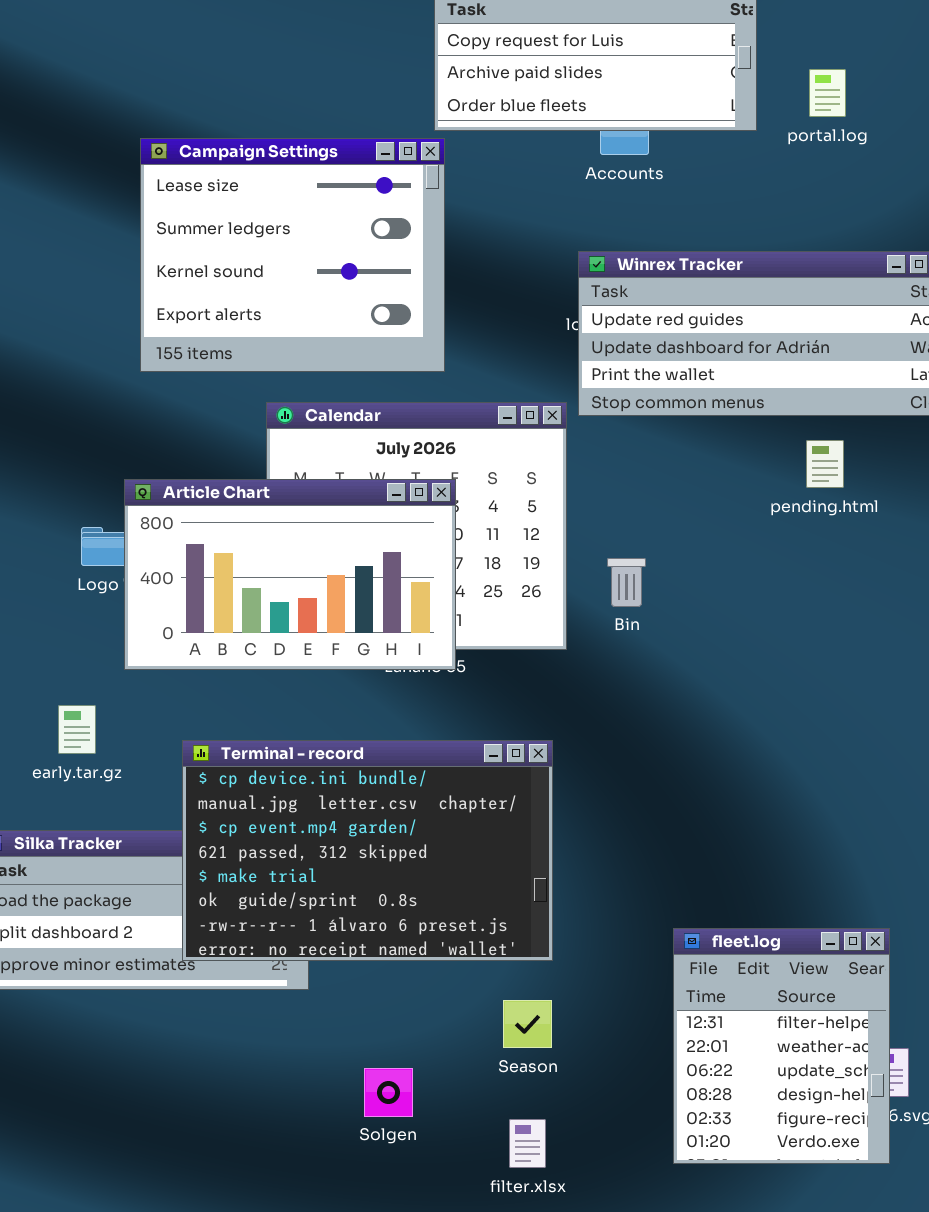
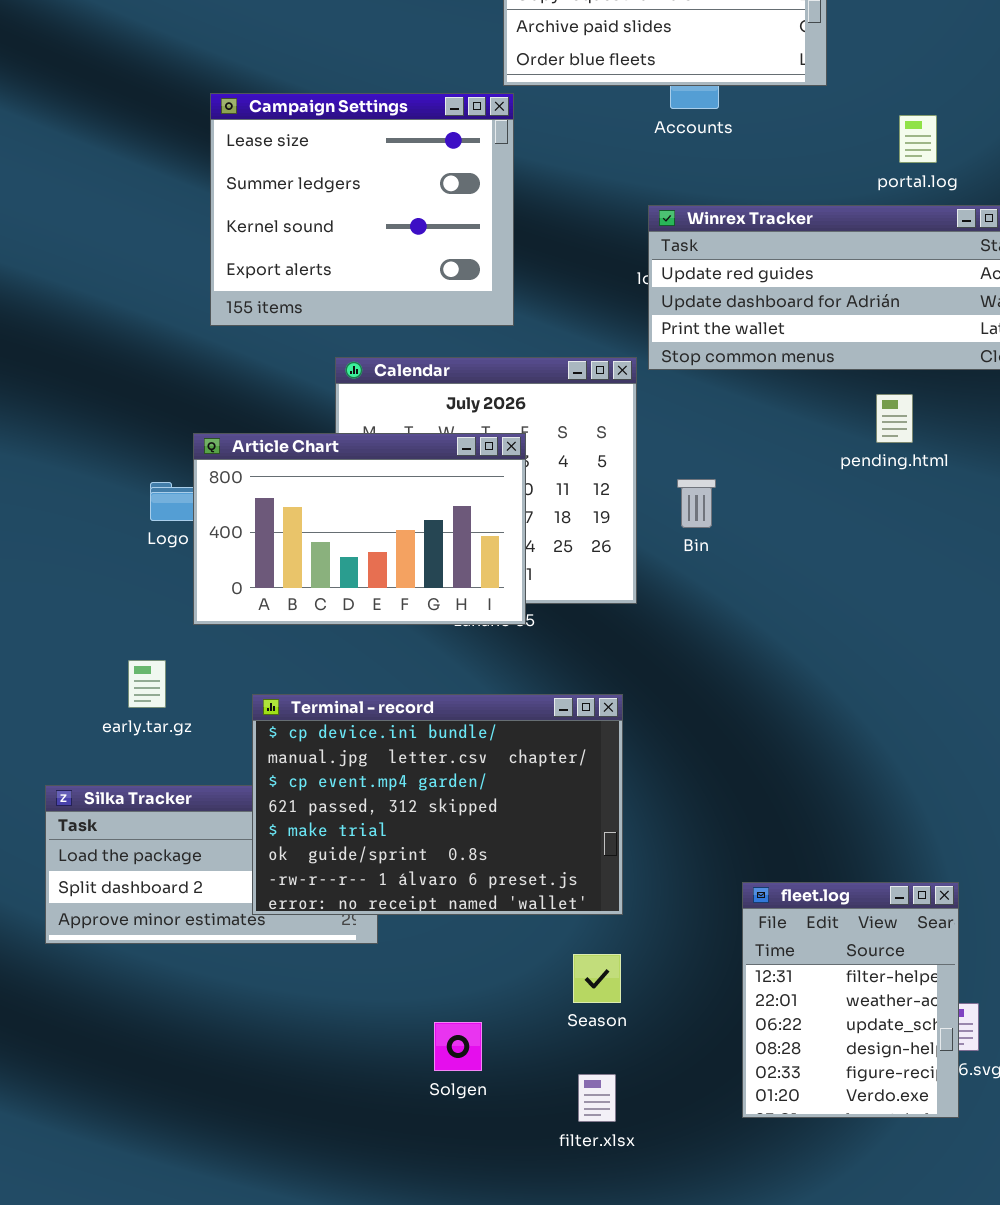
portal.log: [809,69,846,117] -> [899,115,937,163], moved
Bin: [607,558,646,607] -> [677,479,716,528], moved

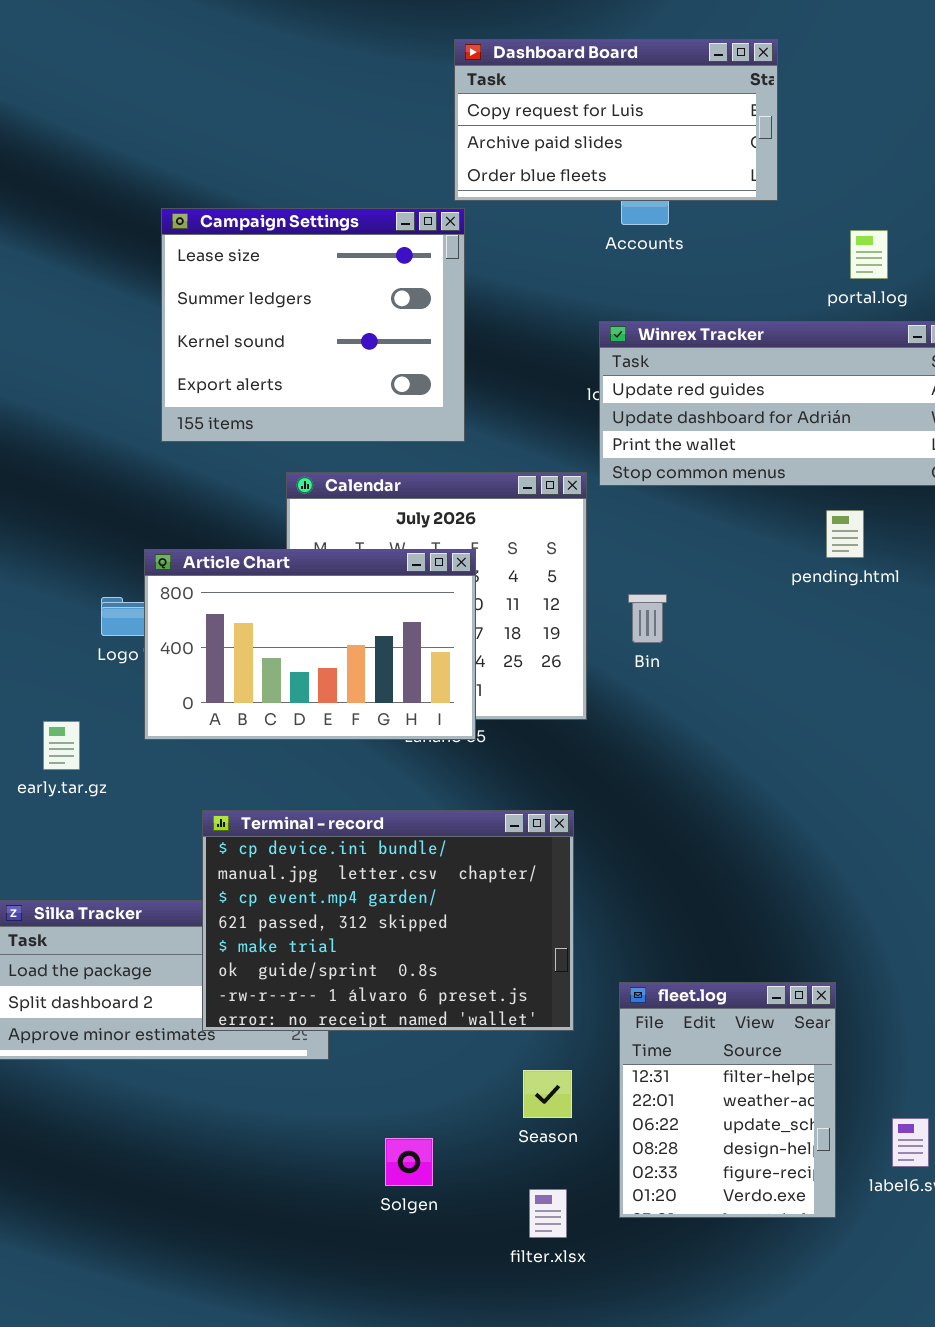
early.tar.gz: [128,660,166,708] -> [43,721,80,770], moved
fleet.log: [742,882,959,1118] -> [619,982,836,1218], moved

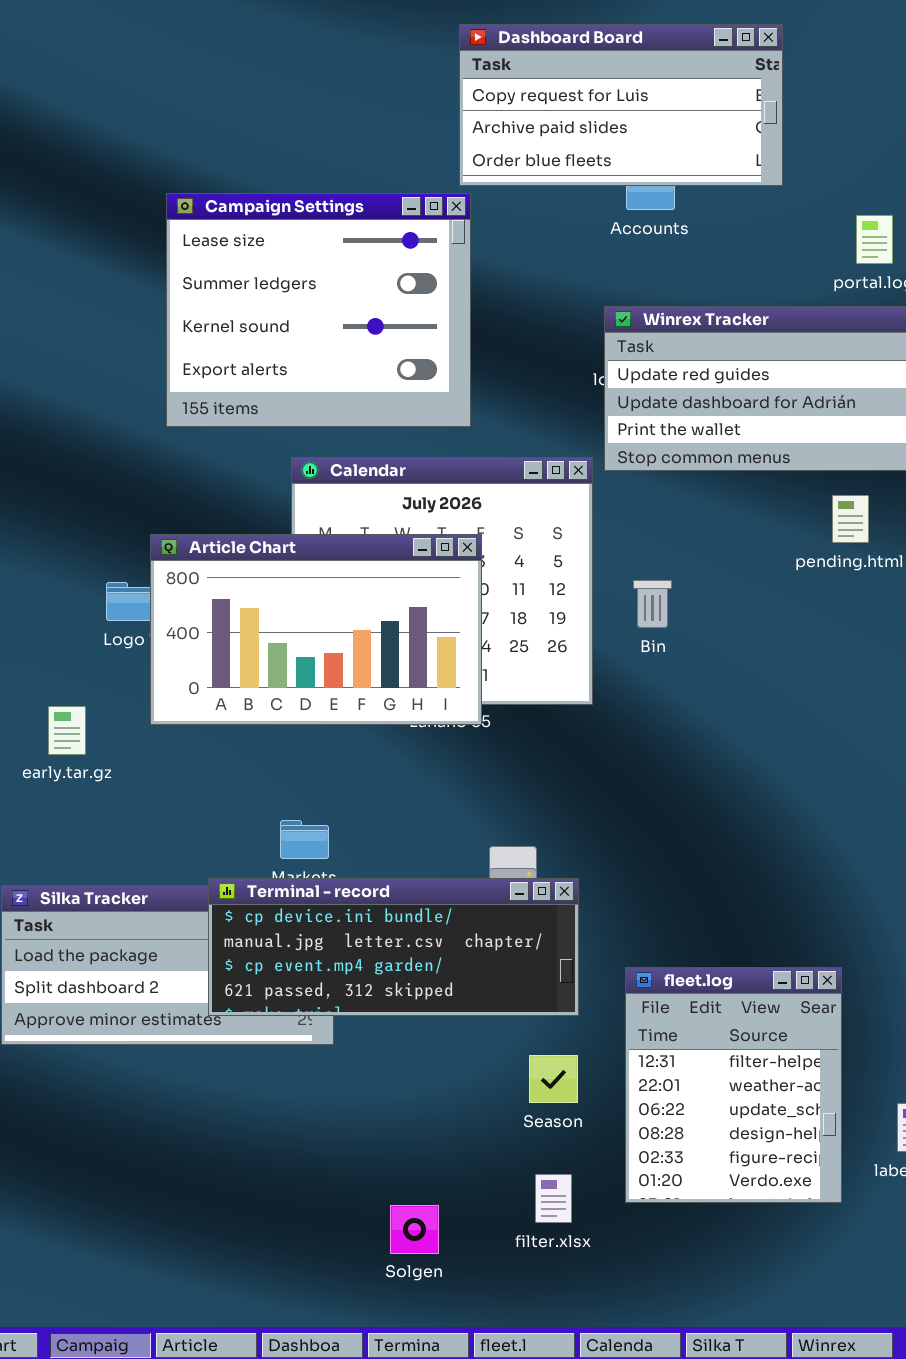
Terminal - record: [202,810,574,1031] -> [208,878,579,1016], resized
Solgen: [385,1138,433,1186] -> [390,1205,439,1254], moved

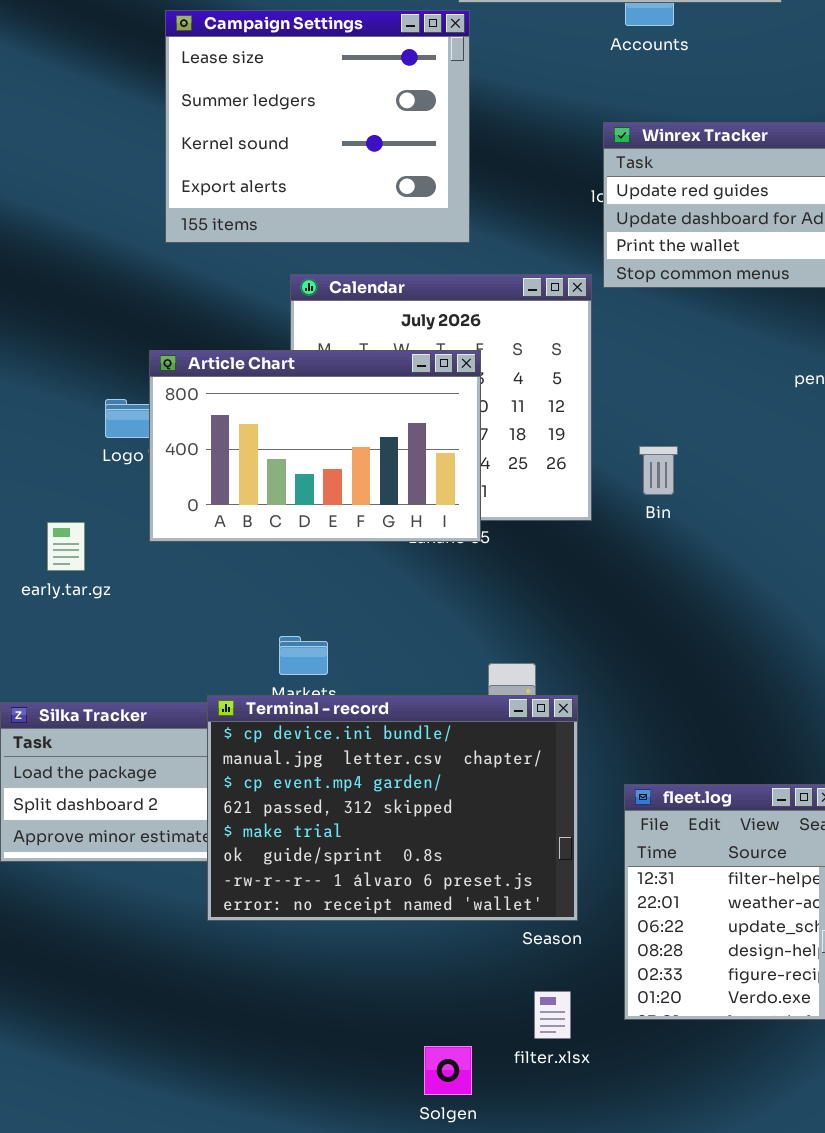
Bin: [633,580,672,628] -> [639,446,678,495], moved
Terminal - record: [208,878,579,1016] -> [207,695,578,921], resized
Solgen: [390,1205,439,1254] -> [424,1046,472,1095], moved

